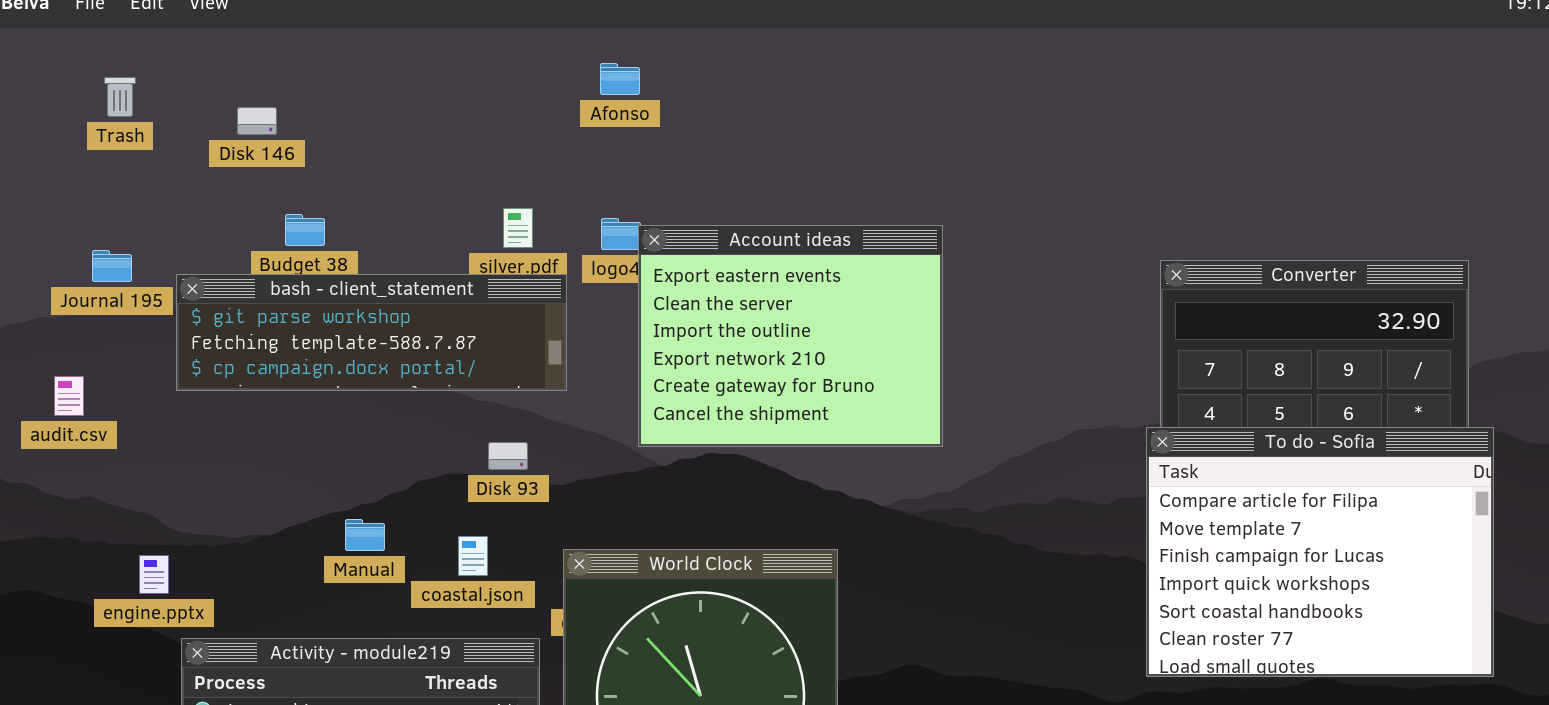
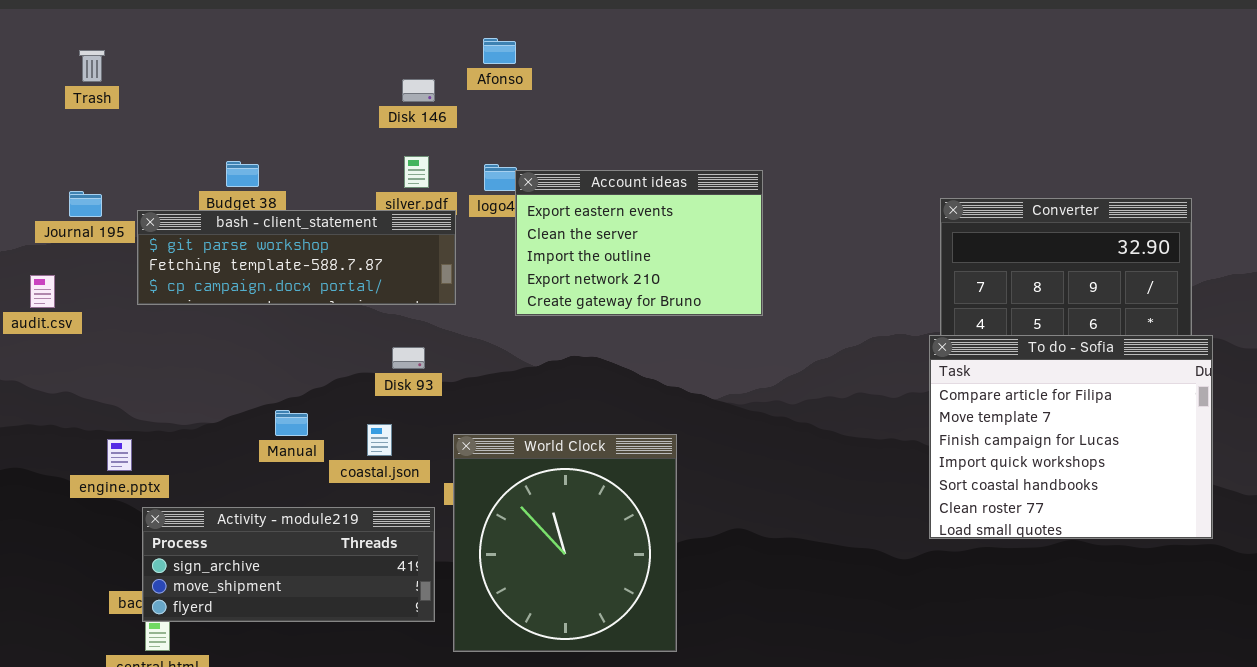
Disk 146: [237,107,277,135] -> [402,79,435,102], moved
Account ideas: [638,225,943,447] -> [515,170,763,316], resized
audit.csv: [54,376,84,416] -> [30,275,55,308], moved

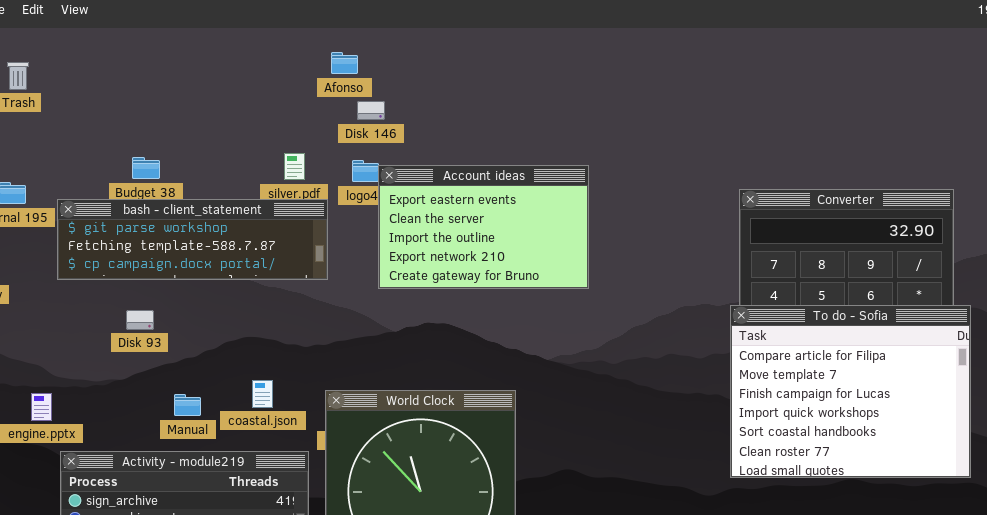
Afonso: [483,38,516,64] -> [331,52,358,74], moved
Disk 146: [402,79,435,102] -> [357,101,385,120], moved
Disk 93: [392,347,425,369] -> [126,310,154,330], moved
Manual: [275,410,308,436] -> [174,394,201,416], moved

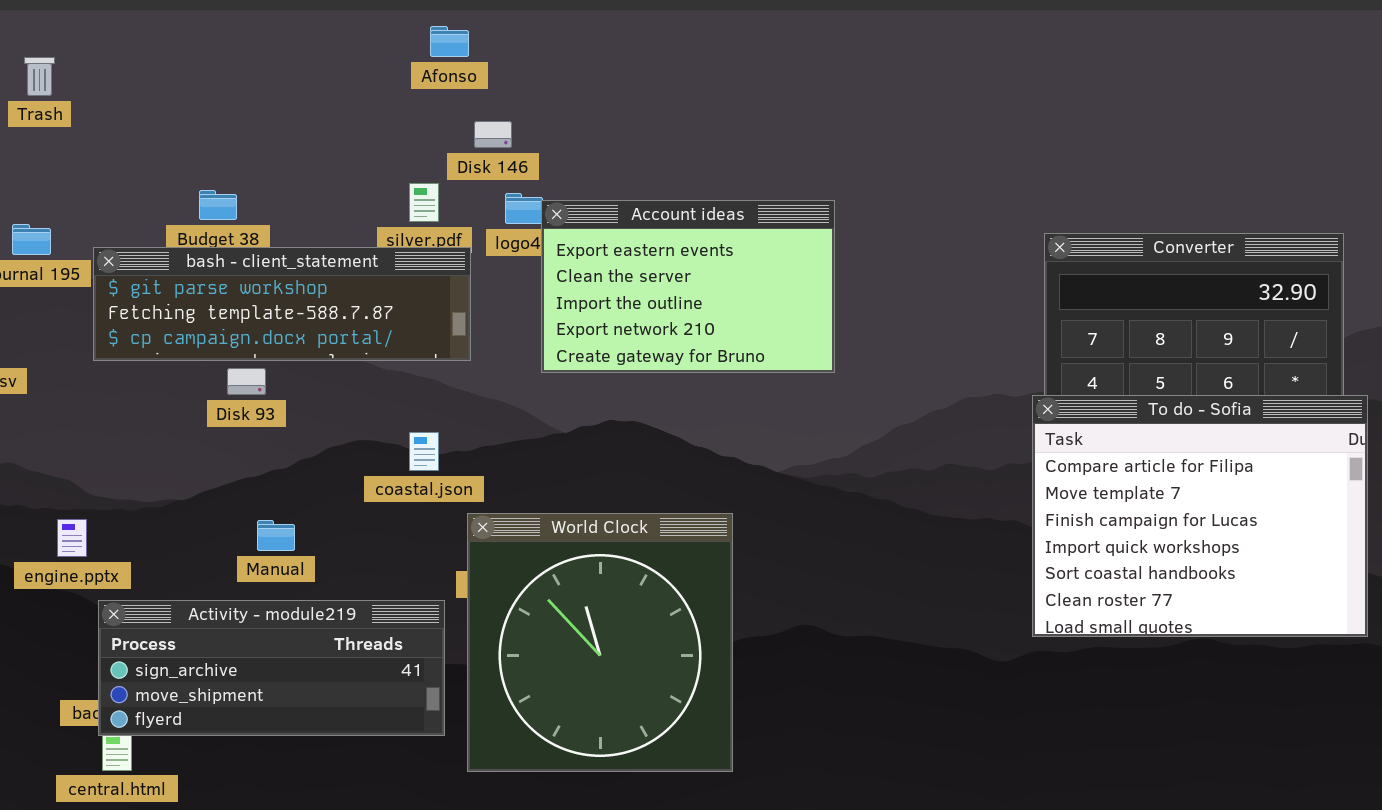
Afonso: [331,52,358,74] -> [430,26,469,57], moved
Disk 146: [357,101,385,120] -> [474,121,512,148], moved
Disk 93: [126,310,154,330] -> [227,368,266,395], moved
coastal.json: [252,380,273,408] -> [409,432,439,471], moved

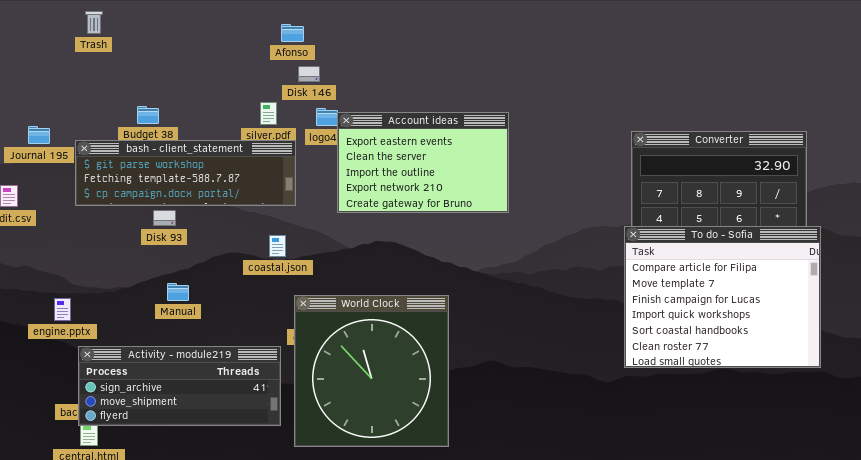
Afonso: [430,26,469,57] -> [281,24,304,42], moved
Trash: [24,57,55,96] -> [85,11,103,34], moved
coastal.json: [409,432,439,471] -> [269,235,286,257], moved
Manual: [257,520,295,551] -> [167,283,189,301], moved

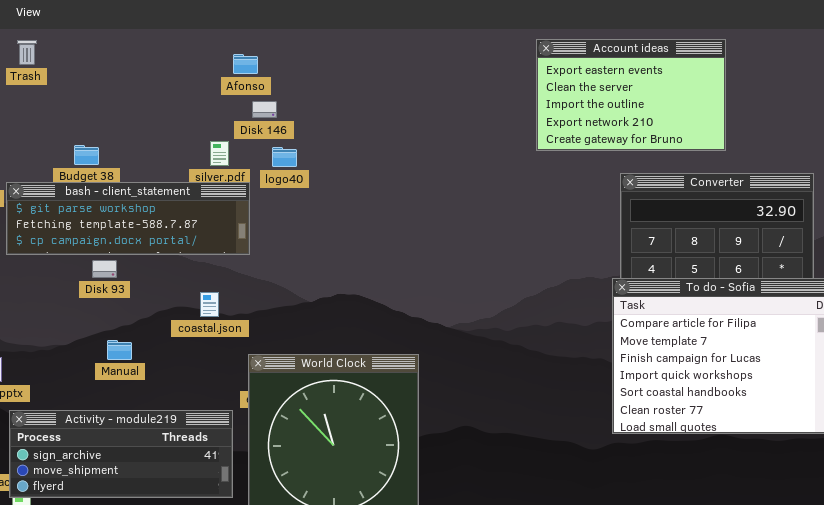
Account ideas: [337,112,509,213] -> [536,39,726,151], moved
coastal.json: [269,235,286,257] -> [200,292,219,317], moved

